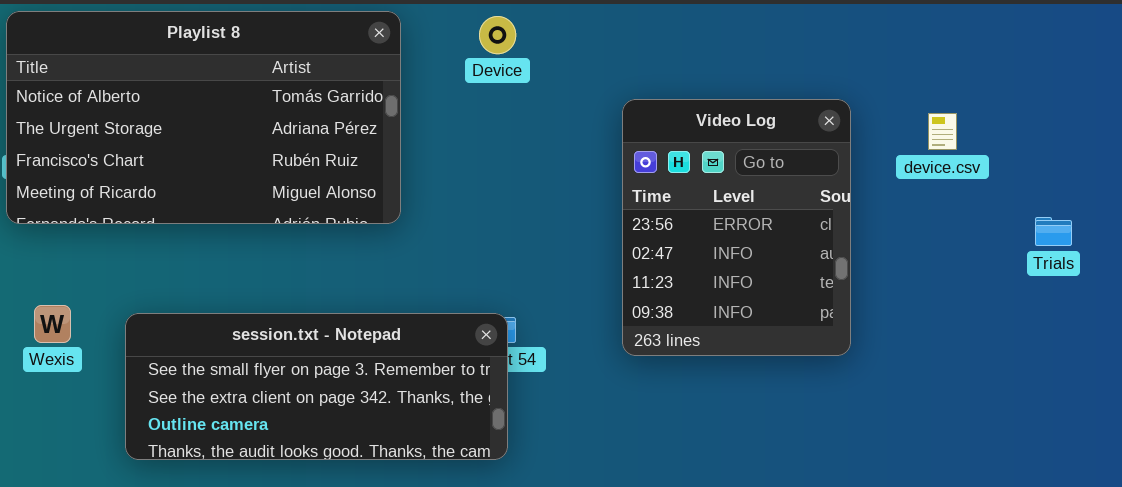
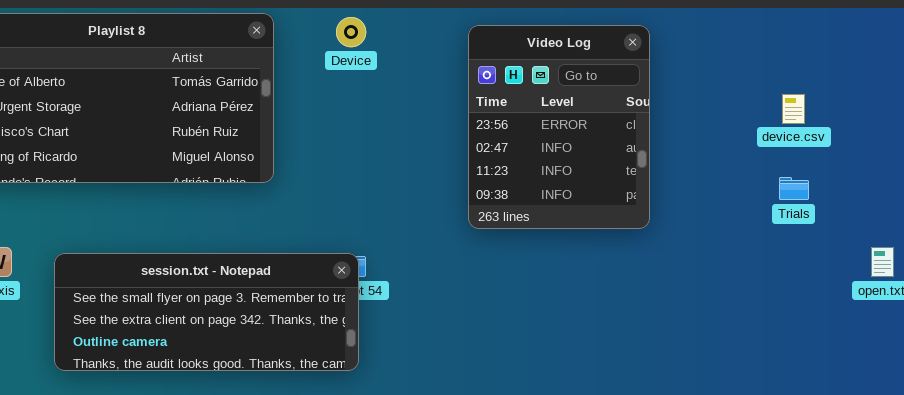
Video Log: [622,99,851,356] -> [468,25,650,229], moved
device.csv: [928,113,957,150] -> [782,94,805,124], moved

